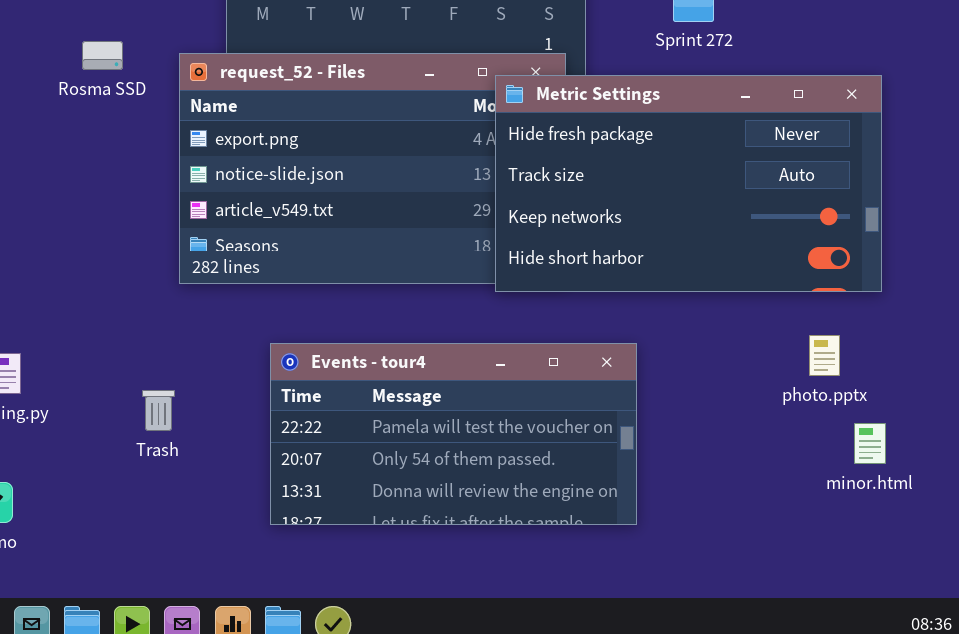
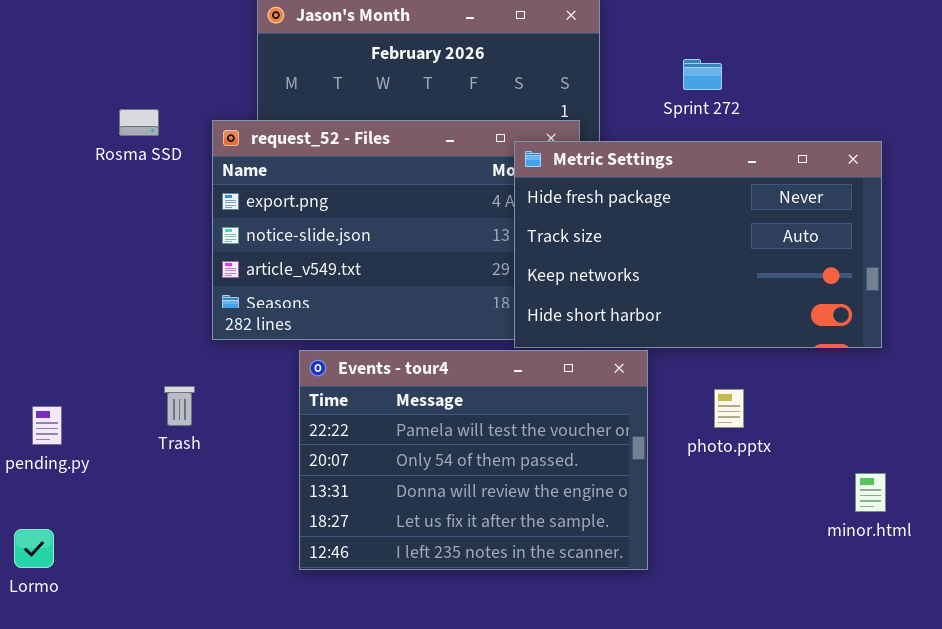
photo.pptx: [809,335,840,376] -> [714,389,744,428], moved
Events - tour4: [270,343,637,525] -> [299,350,648,570], resized
Trash: [142,390,175,431] -> [164,386,195,426], moved

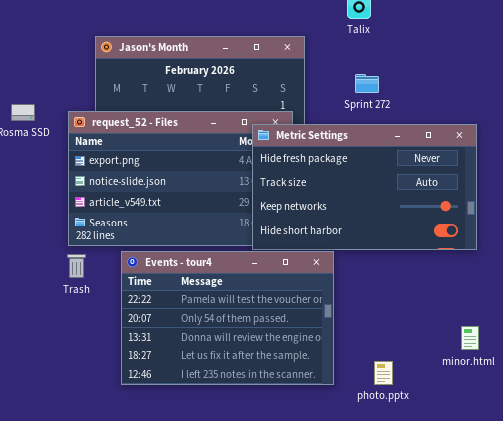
Trash: [164,386,195,426] -> [67,254,86,278], moved
photo.pptx: [714,389,744,428] -> [374,361,393,385], moved

